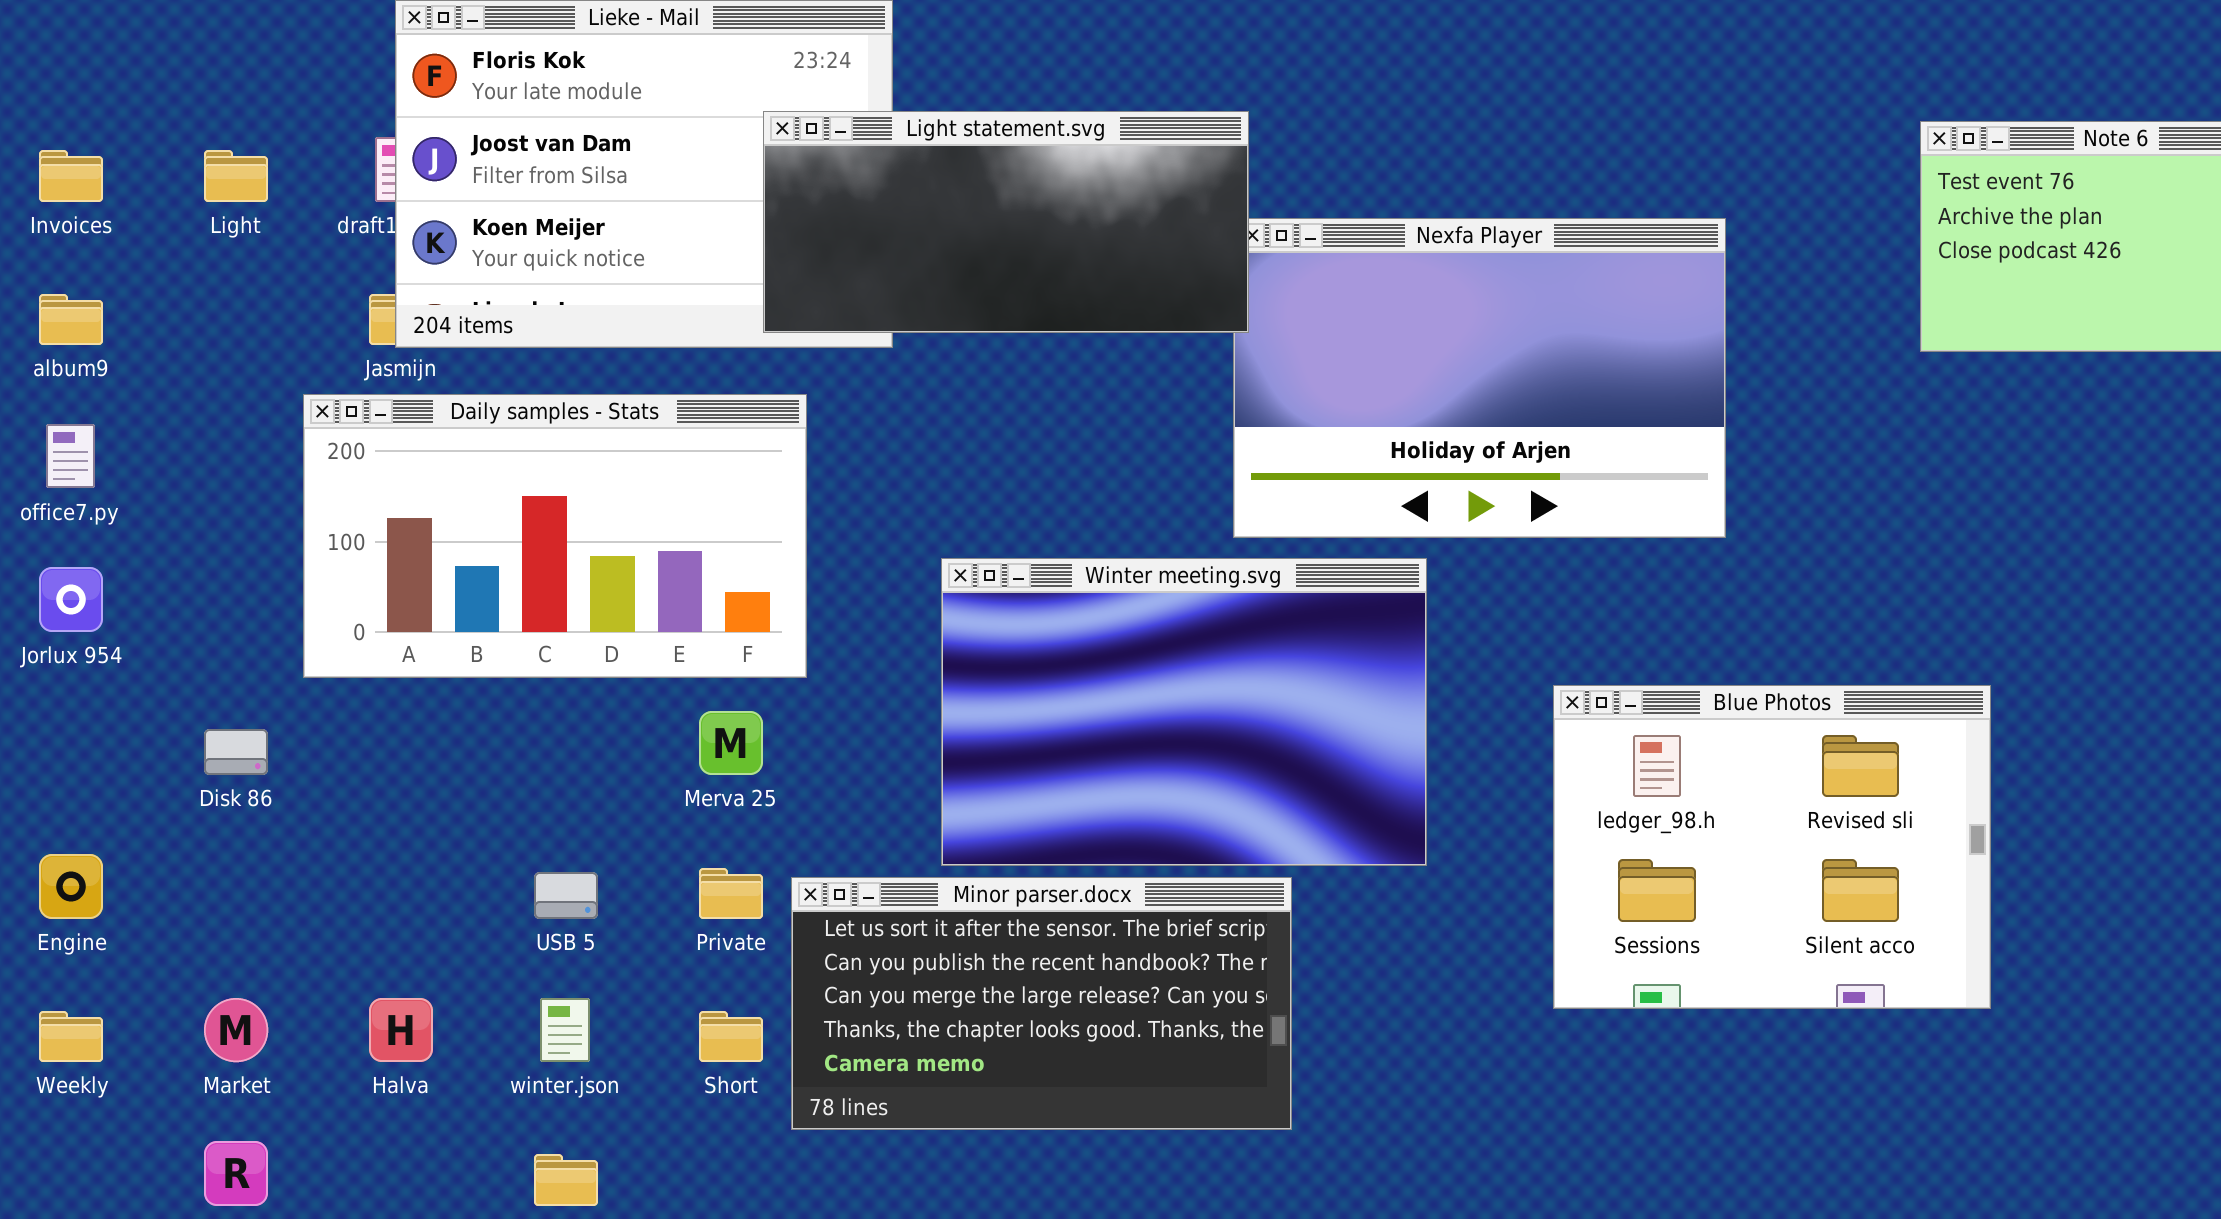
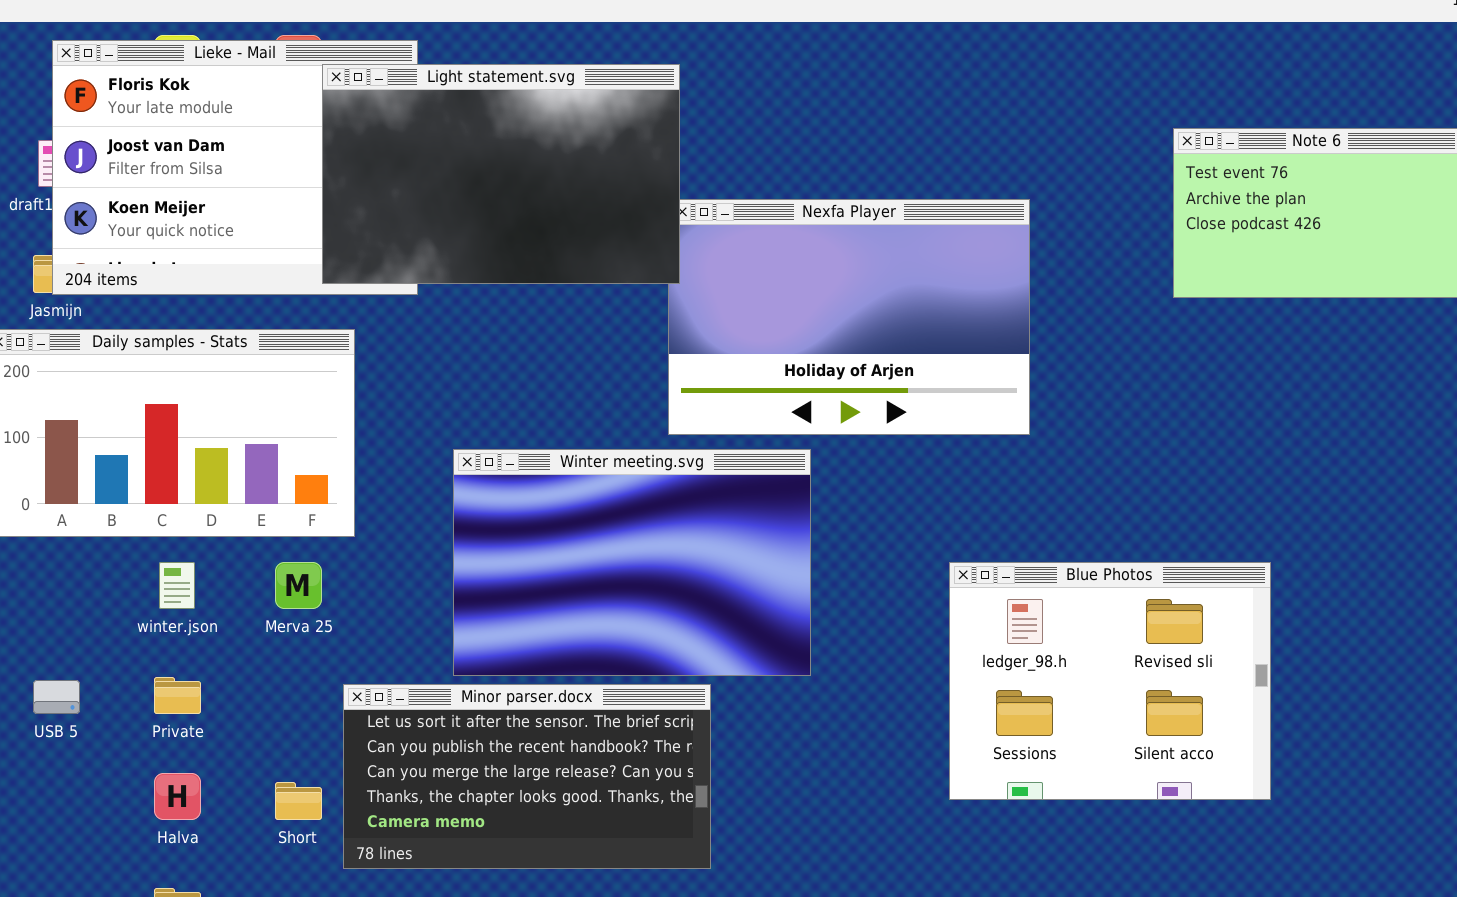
Light statement.svg: [763,111,1249,333] -> [322,64,680,284], resized
Blue Photos: [1553,685,1991,1009] -> [949,562,1271,800], moved
Private: [699,868,763,919] -> [154,677,201,714], moved
USB 5: [534,872,598,919] -> [33,680,80,714], moved
Halva: [369,998,433,1062] -> [154,773,201,820], moved
winter.json: [540,998,590,1062] -> [159,562,195,609], moved

